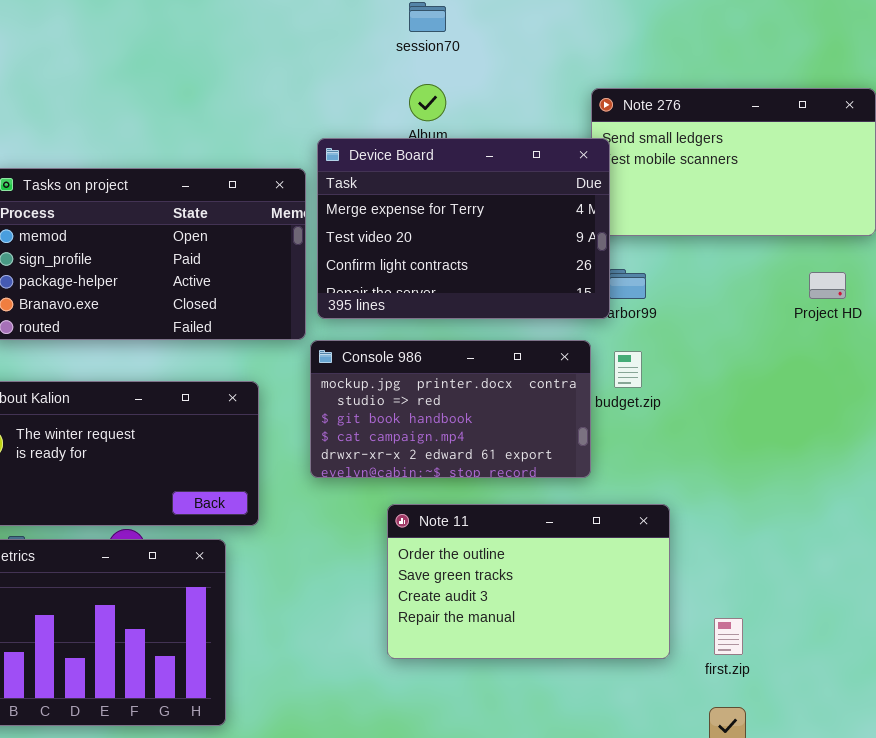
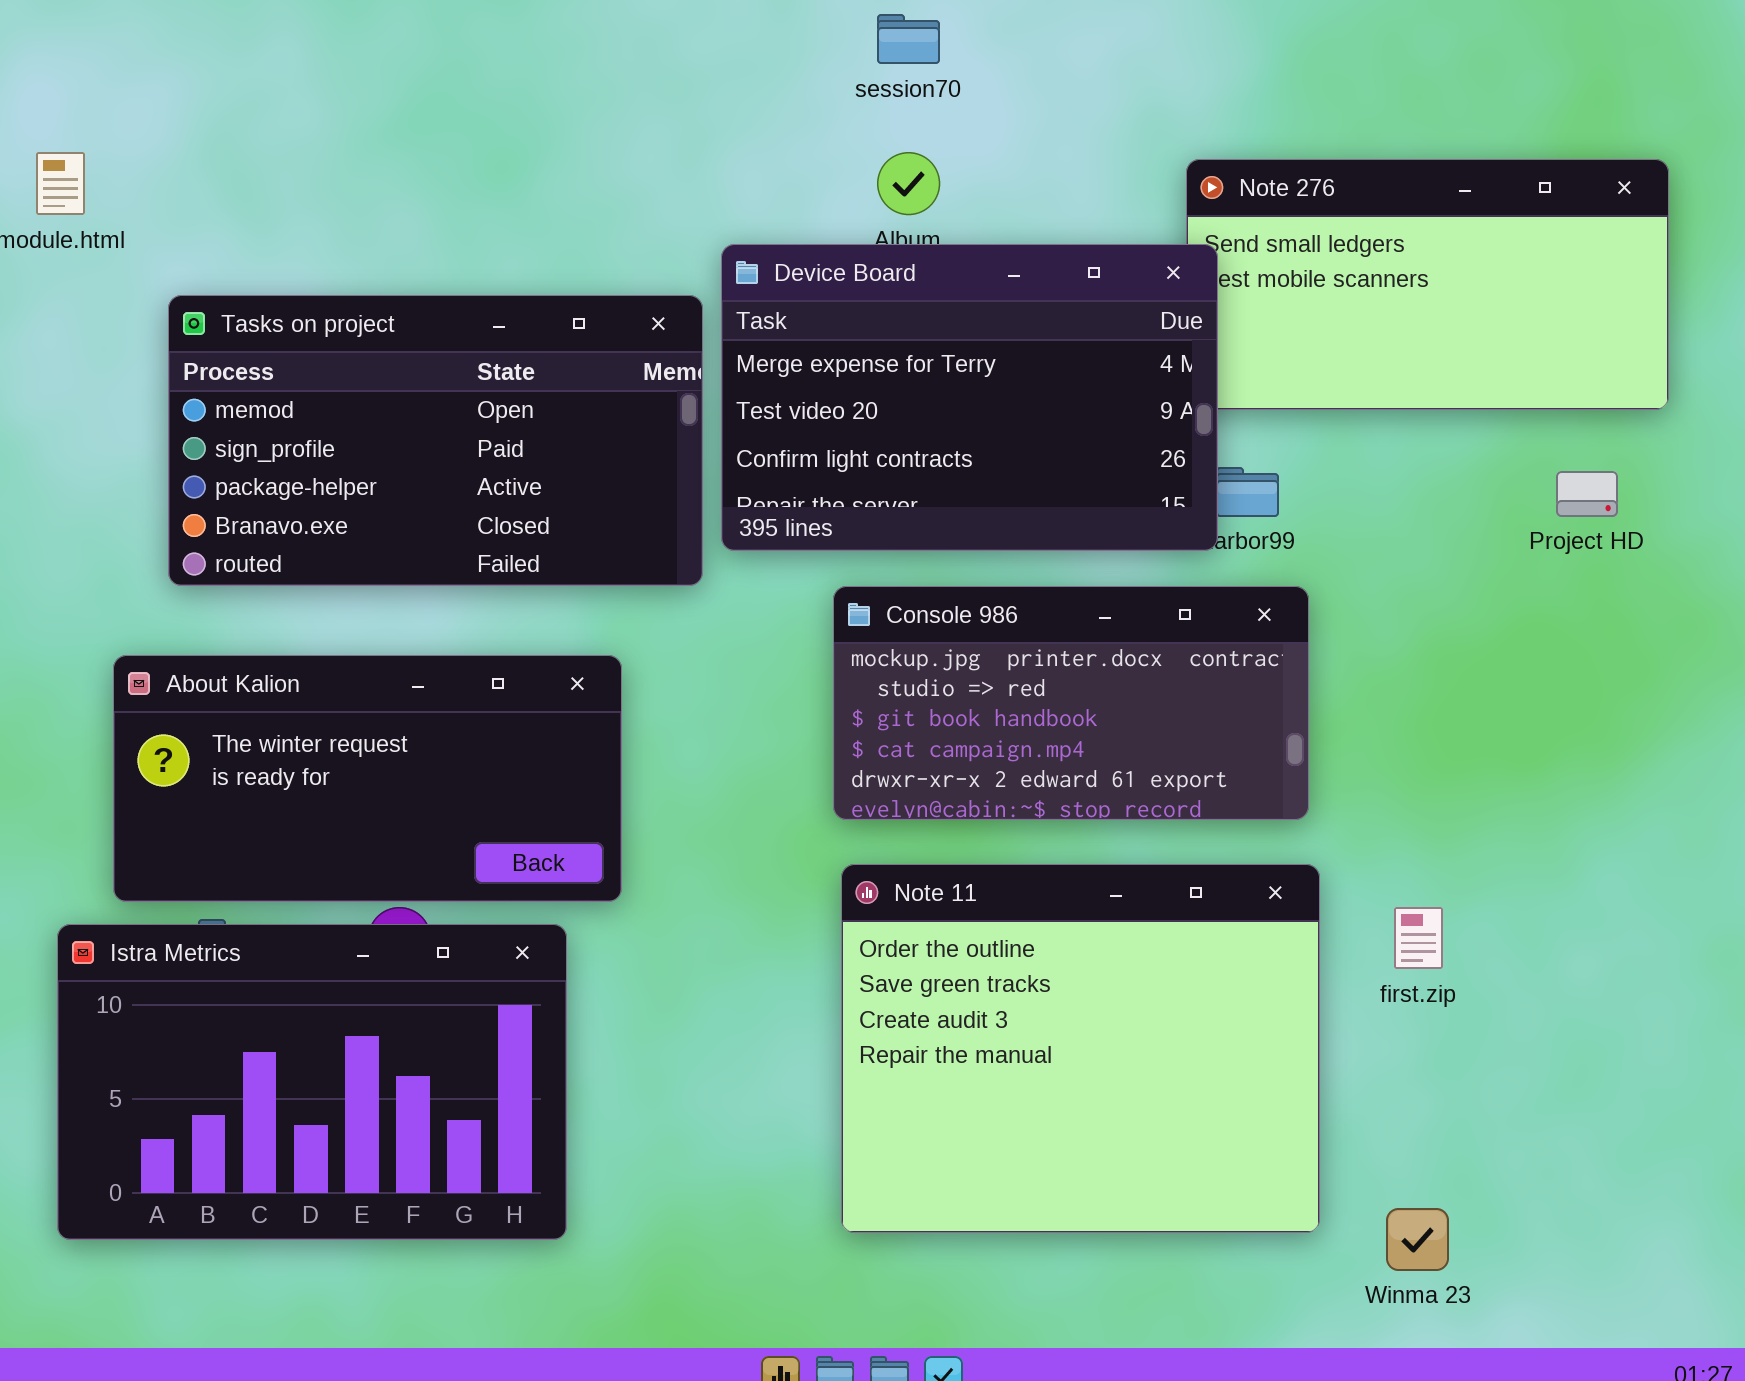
Console 986: [310,340,591,478] -> [833,586,1309,820], moved
Note 11: [387,504,670,659] -> [841,864,1320,1233], resized
first.zip: [714,618,743,655] -> [1394,907,1443,969], moved

